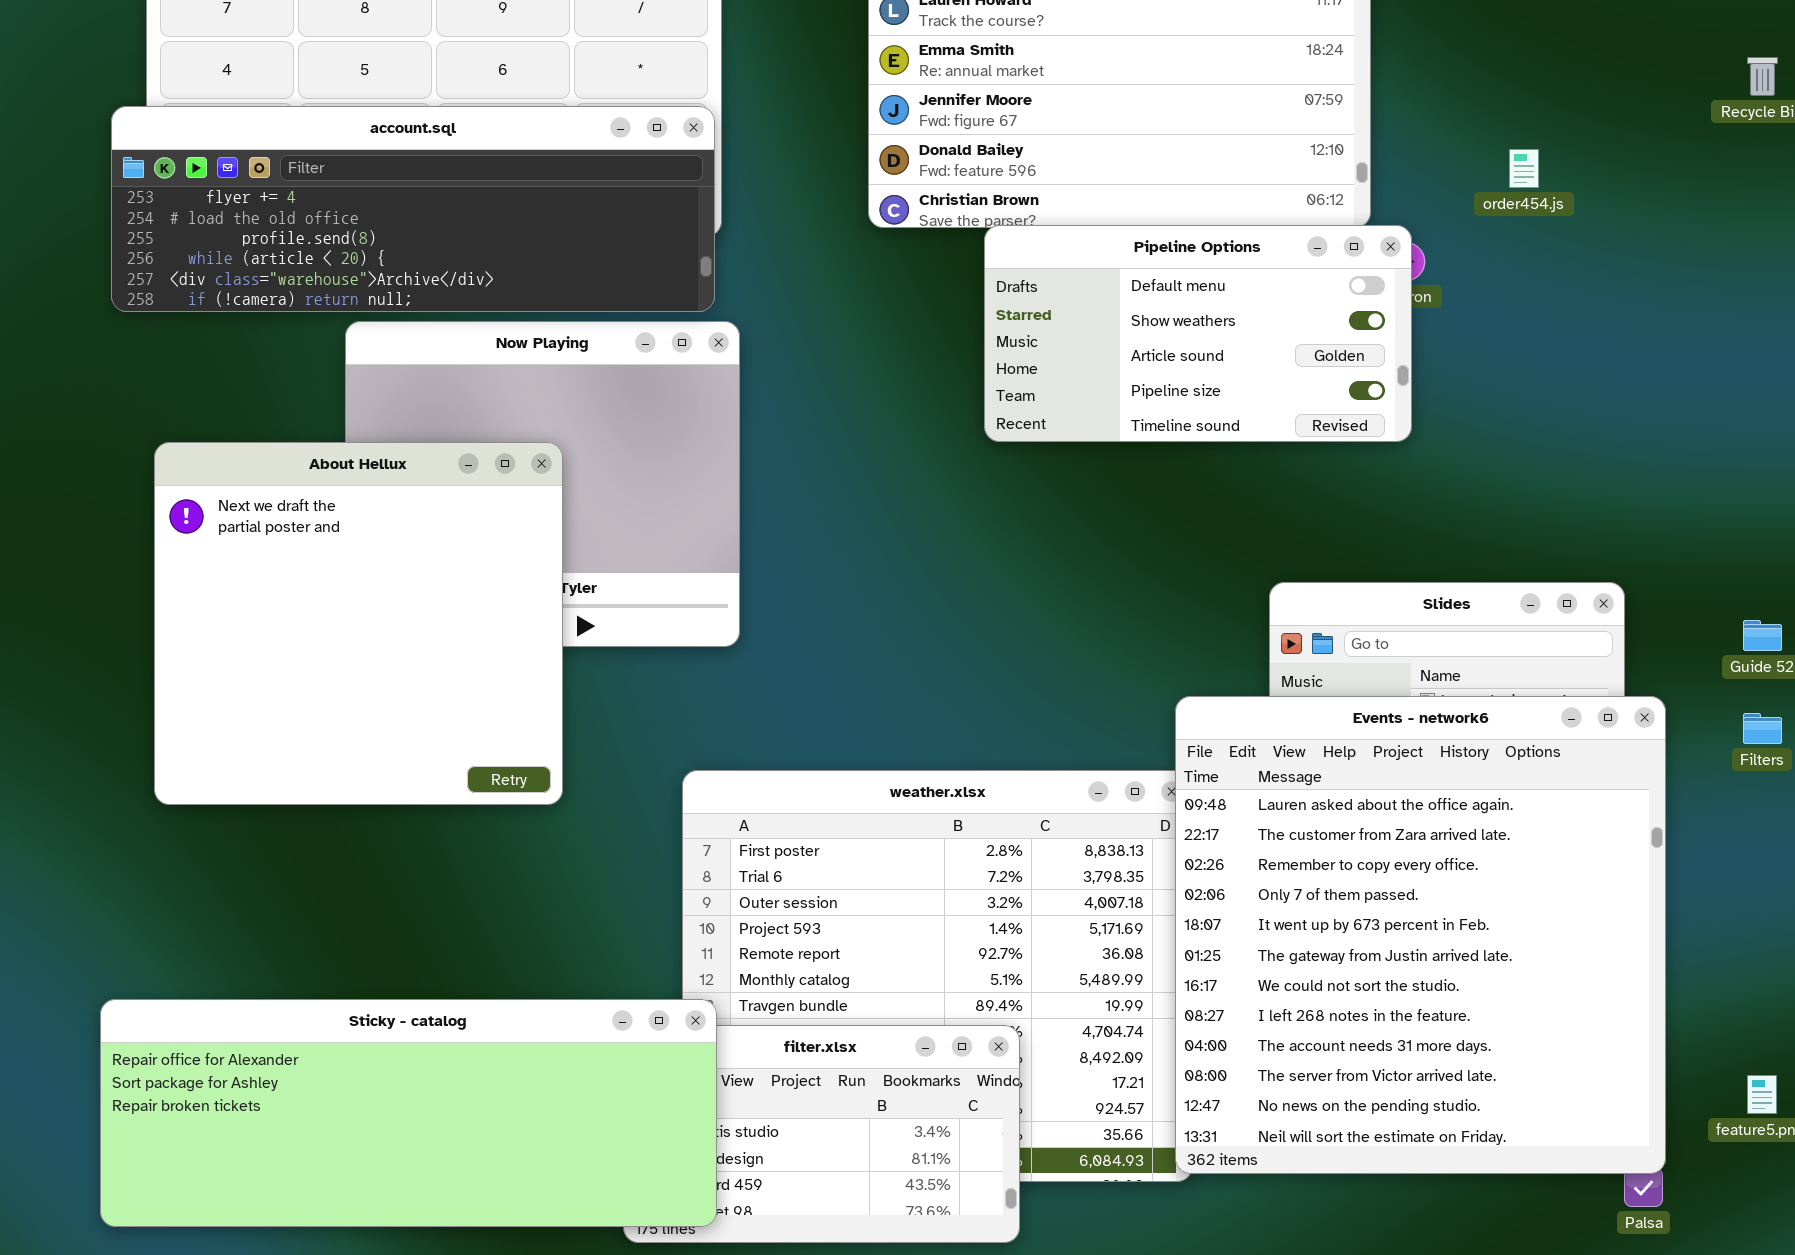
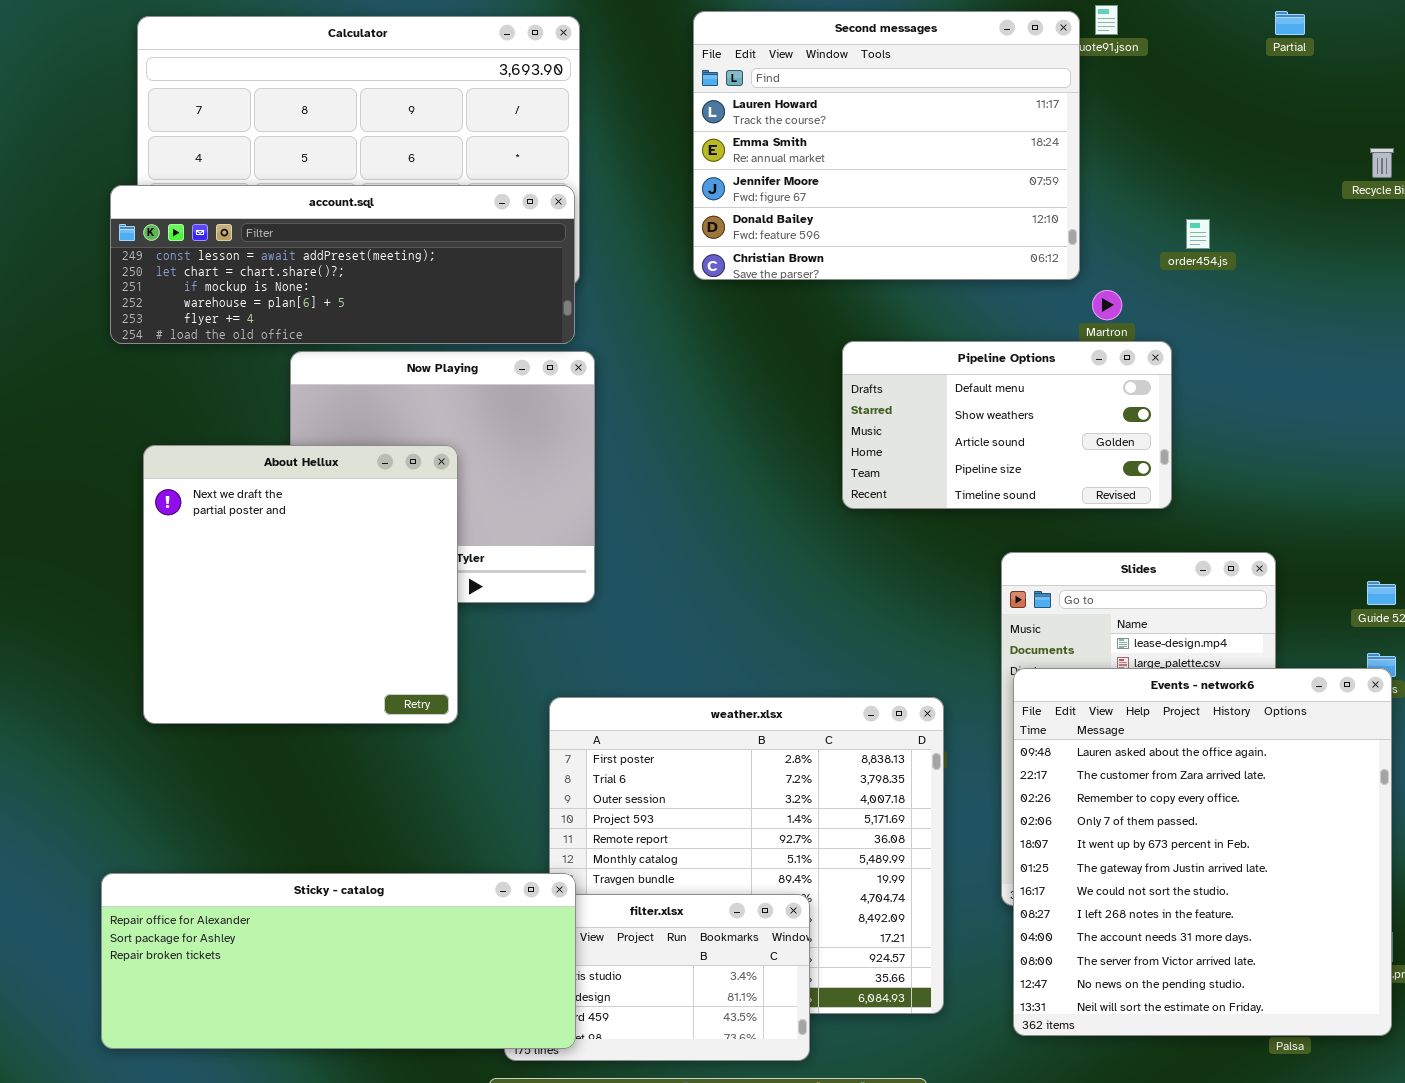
account.sql: [111,106,715,312] -> [110,185,575,344], scrolled up 4 rows
Pipeline Options: [984,225,1412,442] -> [842,341,1172,509], moved
Events - network6: [1175,696,1666,1174] -> [1013,668,1392,1036], moved

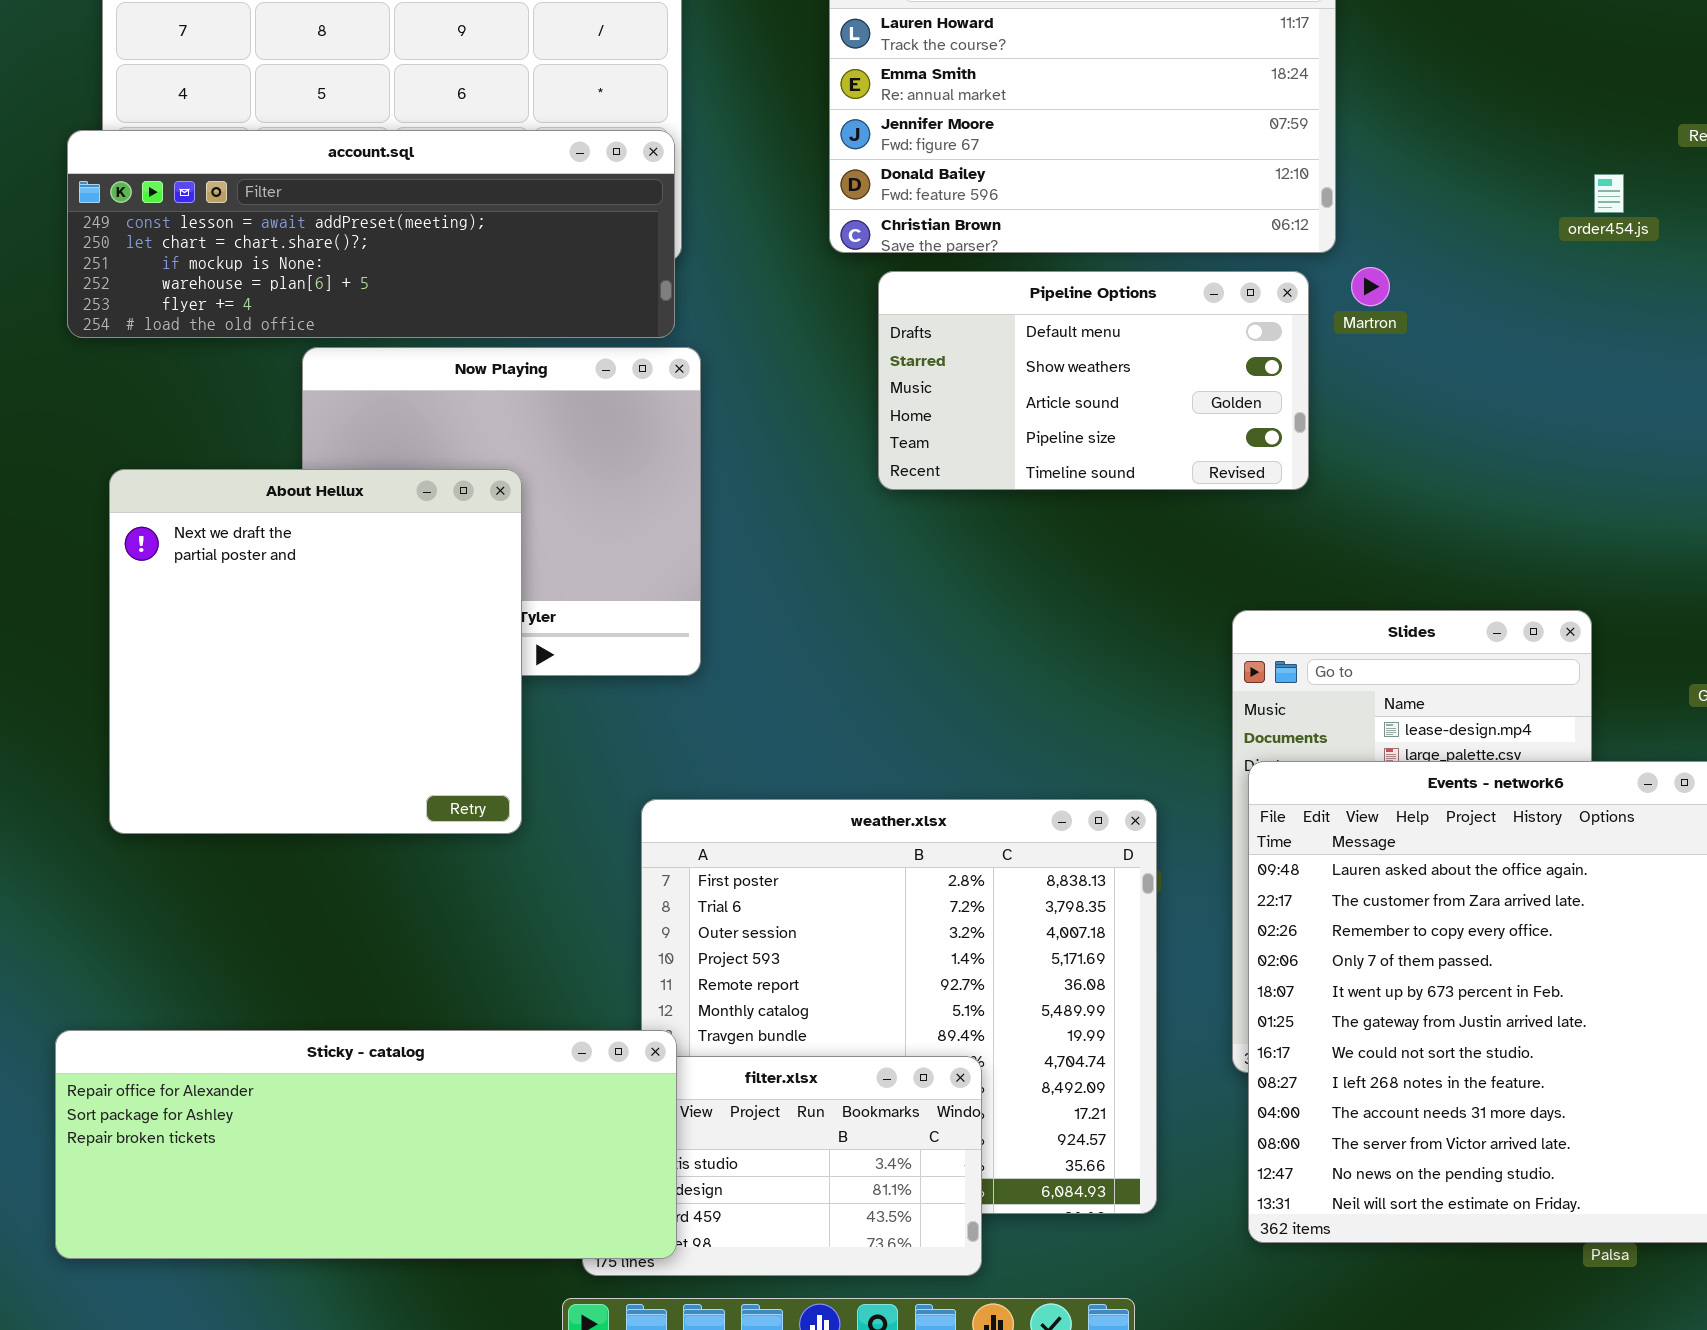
order454.js: [1186,219,1210,249] -> [1594,174,1624,213], moved
Pipeline Options: [842,341,1172,509] -> [878,271,1309,490], moved

